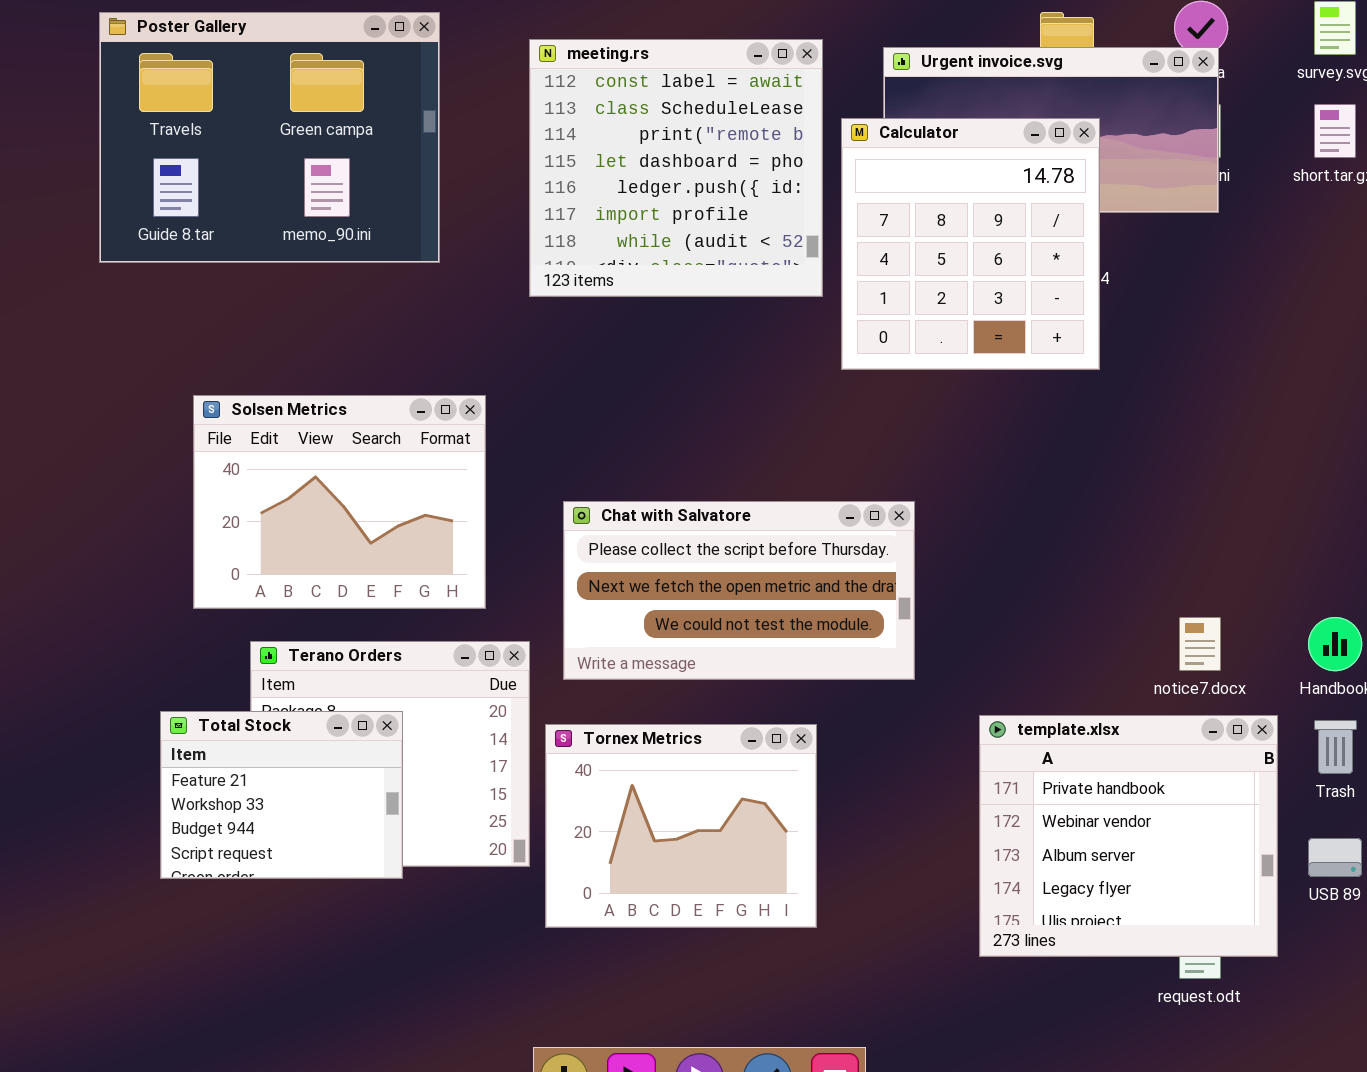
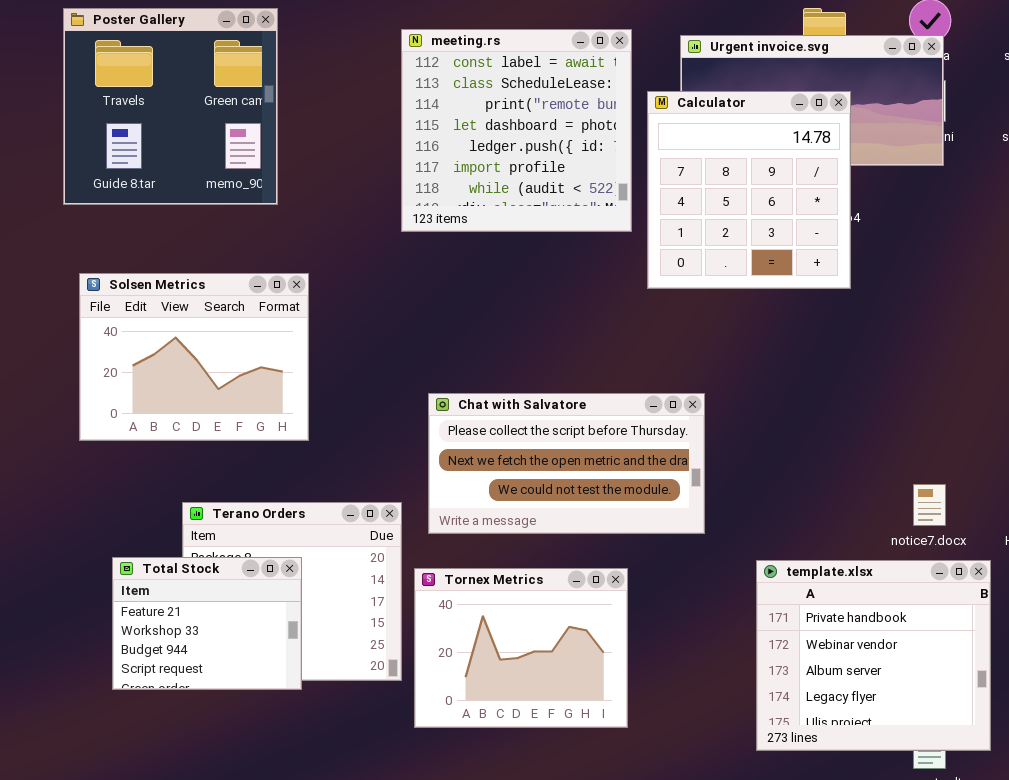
Poster Gallery: [99,12,440,263] -> [63,8,278,205], resized
Solsen Metrics: [193,395,486,609] -> [79,273,309,441], moved

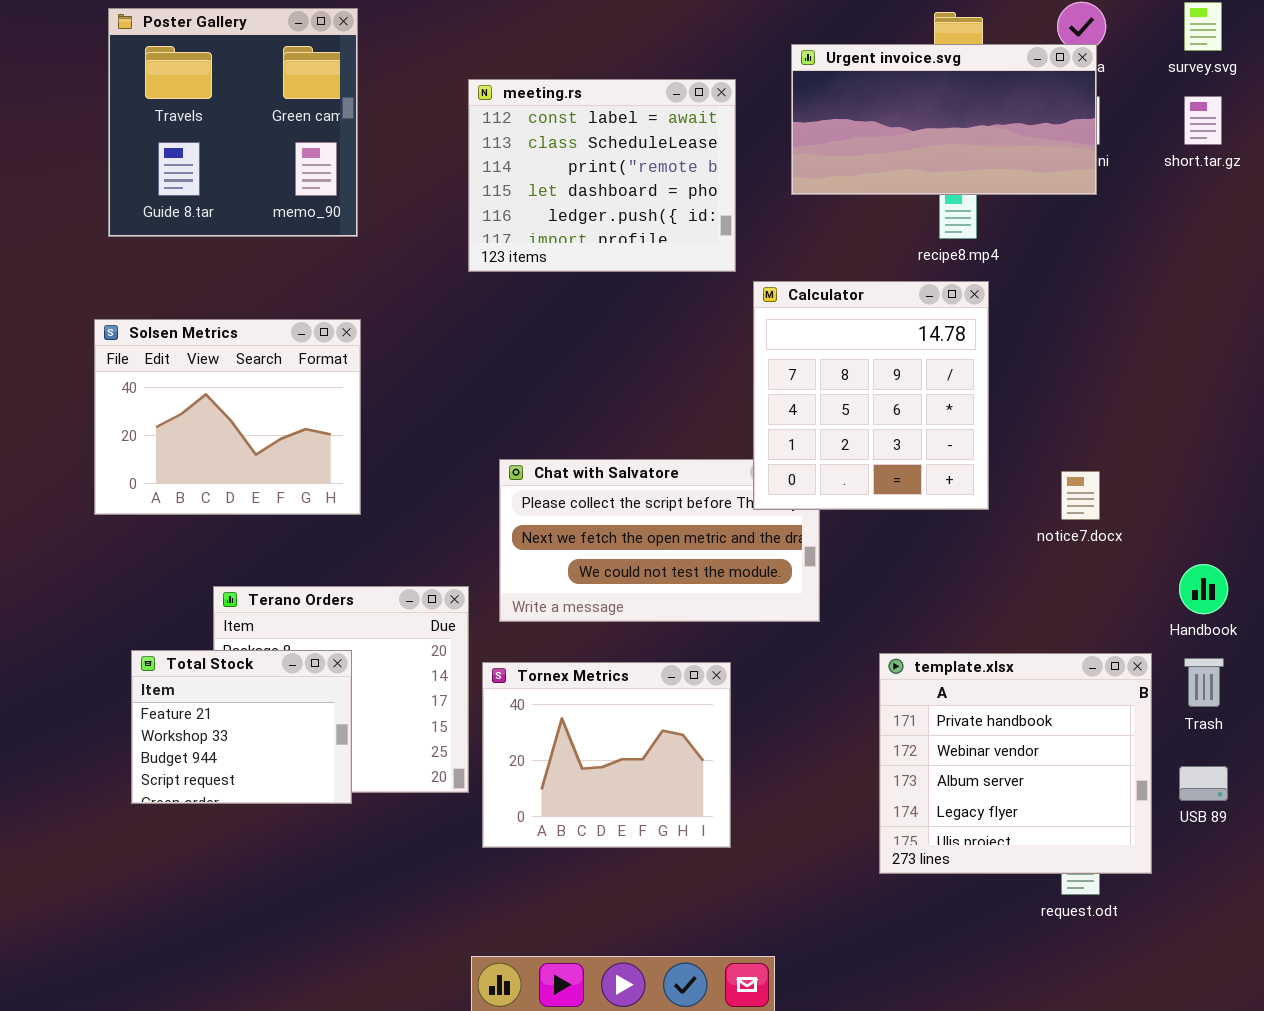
Poster Gallery: [63,8,278,205] -> [108,8,358,237], moved
meeting.rs: [401,29,632,232] -> [468,79,736,272], resized
Calculator: [647,91,851,289] -> [753,281,989,510], moved
notice7.docx: [913,484,946,526] -> [1061,471,1100,520], moved

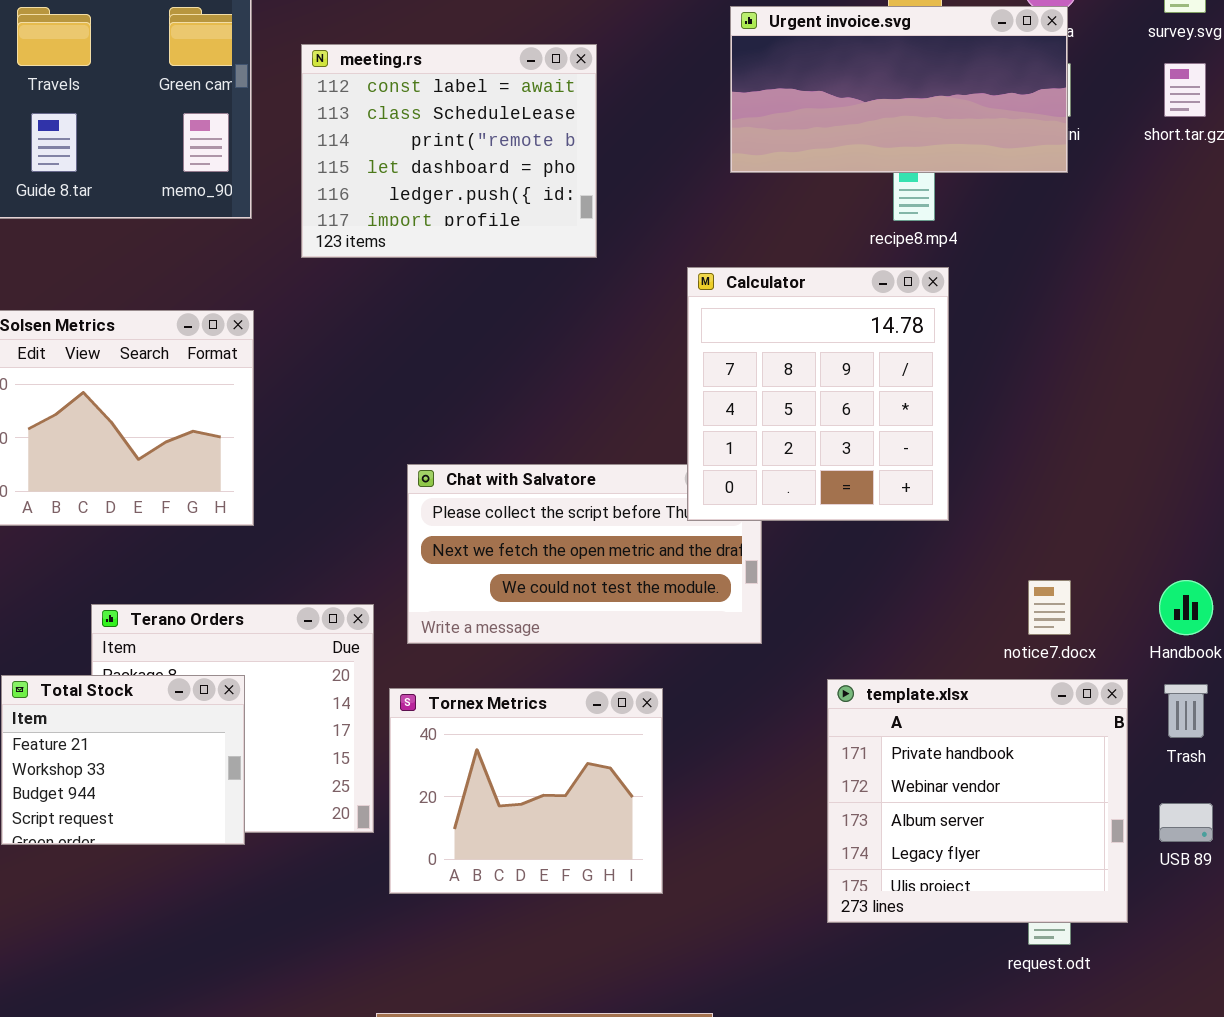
meeting.rs: [468,79,736,272] -> [301,44,597,258], moved
notice7.docx: [1061,471,1100,520] -> [1028,580,1071,635], moved

